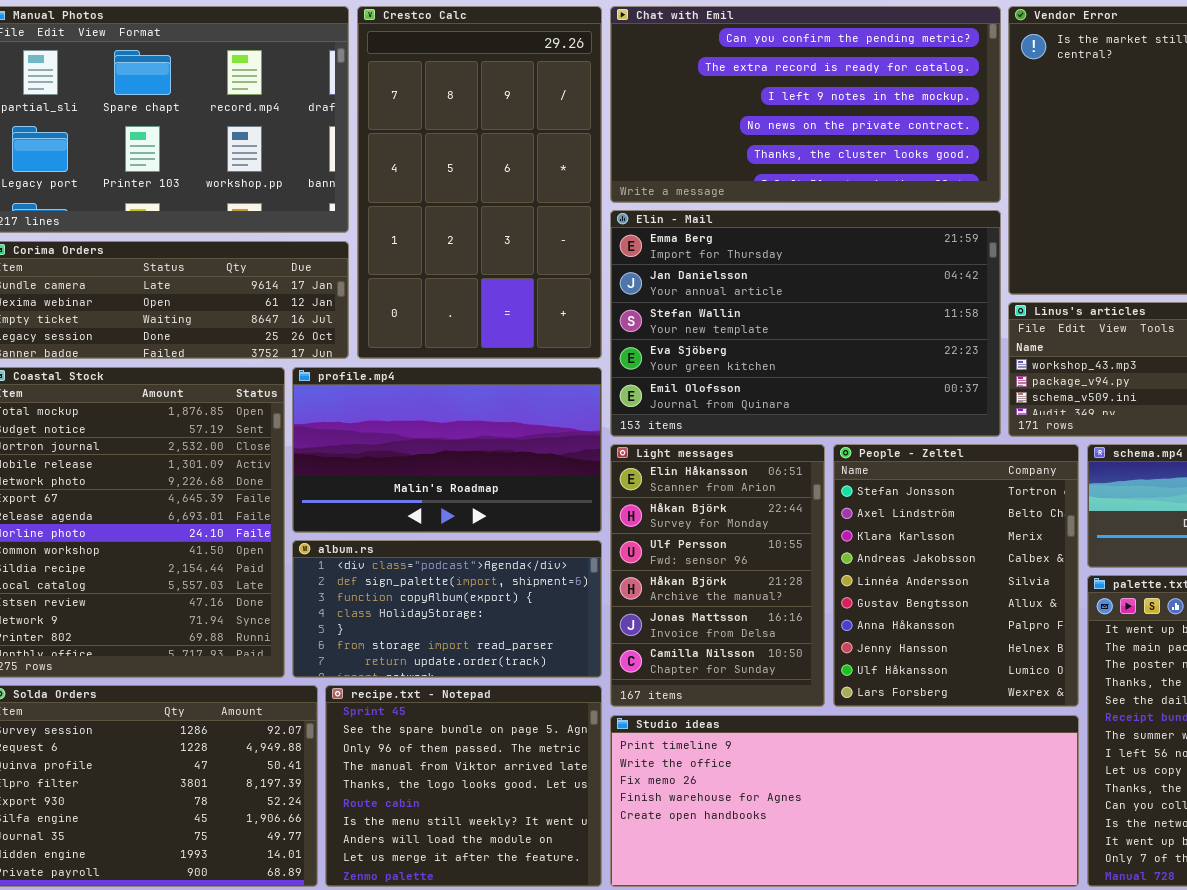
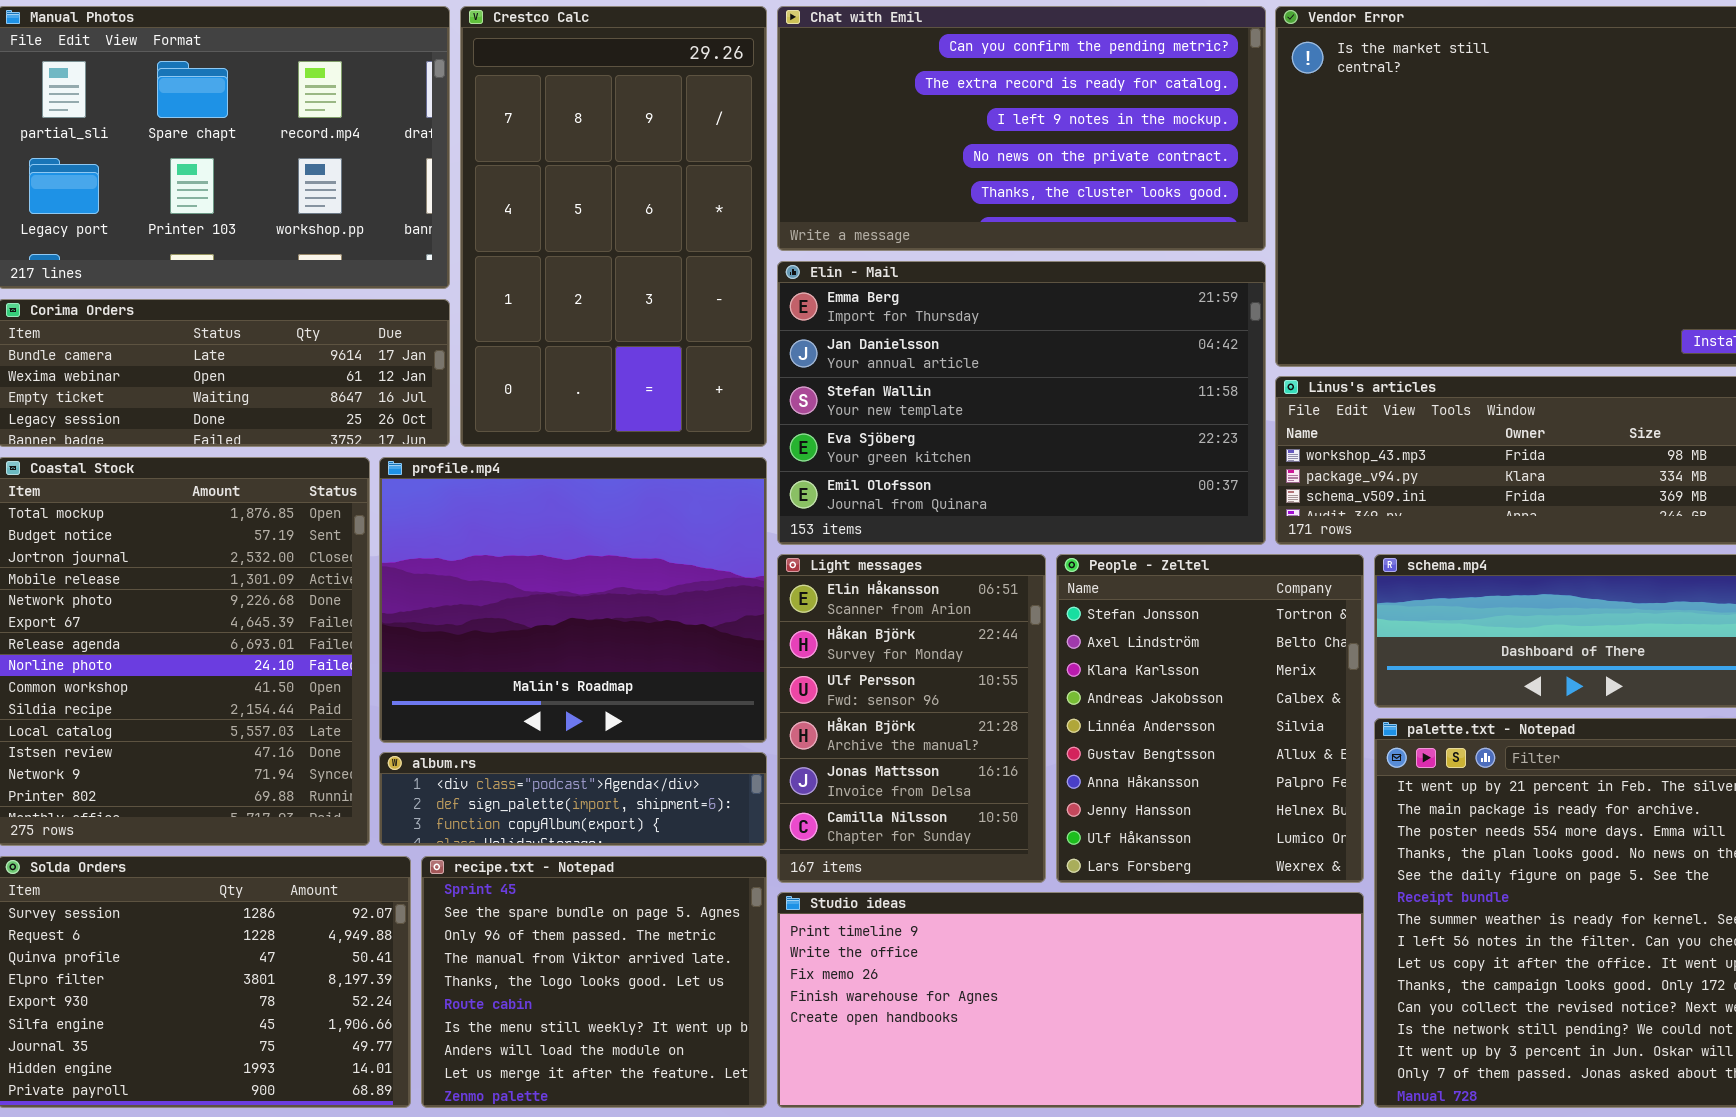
profile.mp4: [292,367,602,533] -> [379,457,767,743], resized
album.rs: [292,540,602,678] -> [379,752,767,846], resized

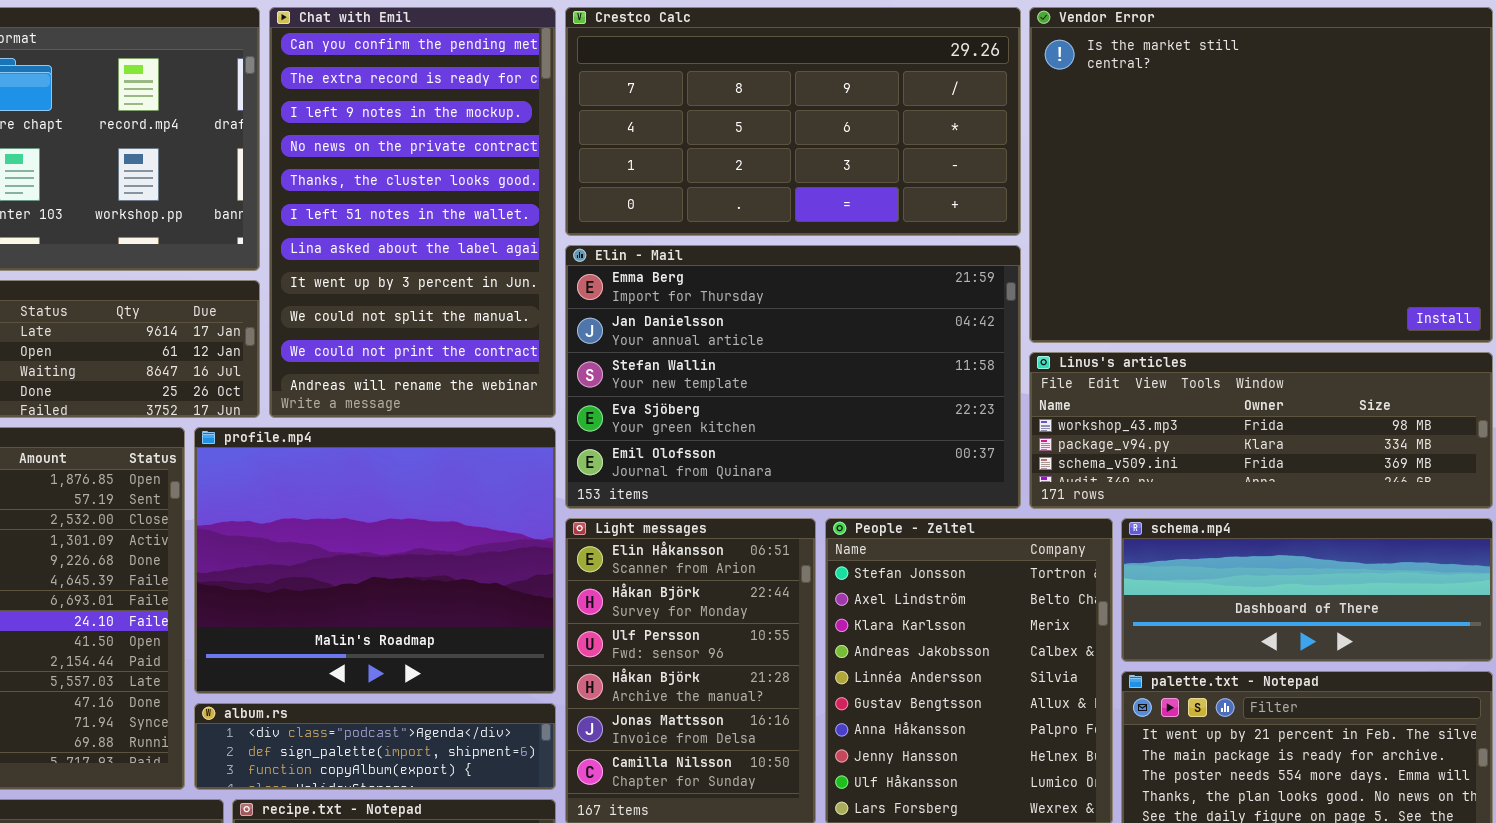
Crestco Calc: [460,6,767,447] -> [565,7,1021,236], moved, resized
Chat with Emil: [777,6,1266,251] -> [269,7,556,418], moved, resized

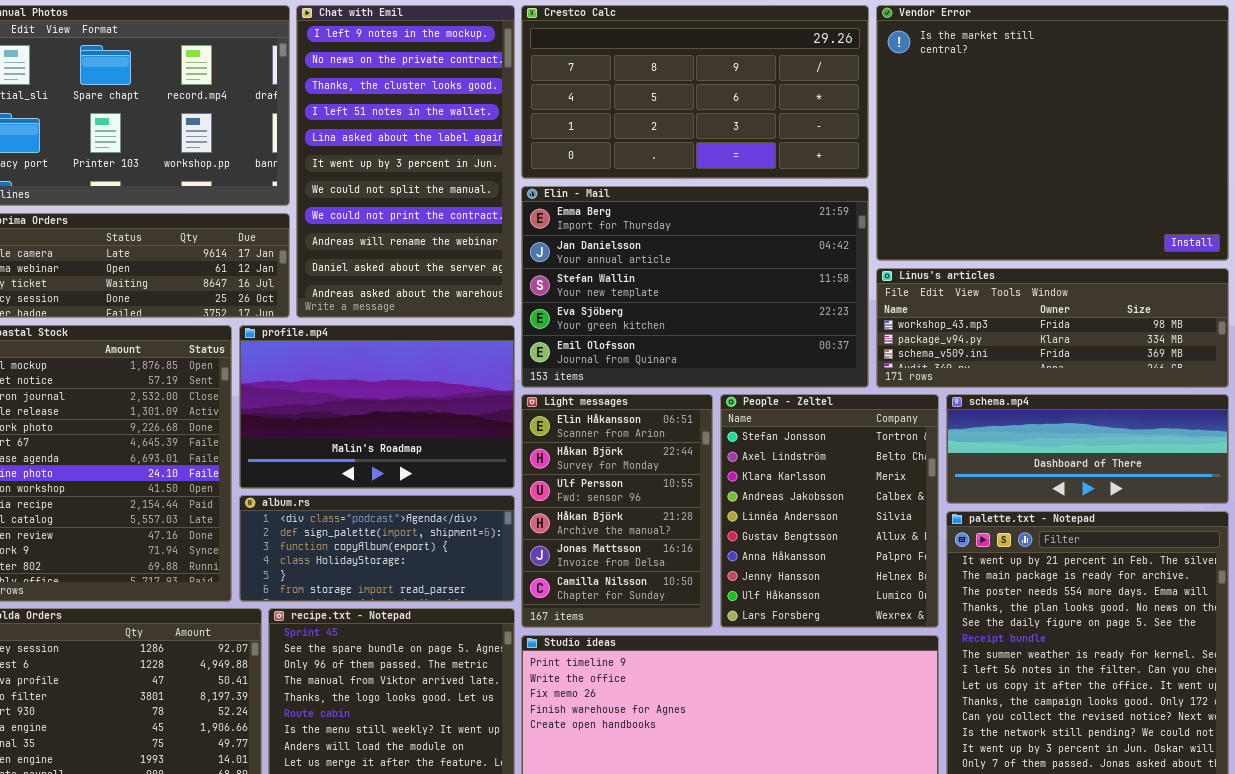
Chat with Emil: [269,7,556,418] -> [296,5,515,318], scrolled down 2 rows
profile.mp4: [194,427,556,694] -> [239,325,515,489], resized
album.rs: [194,703,556,790] -> [239,495,515,602], resized

